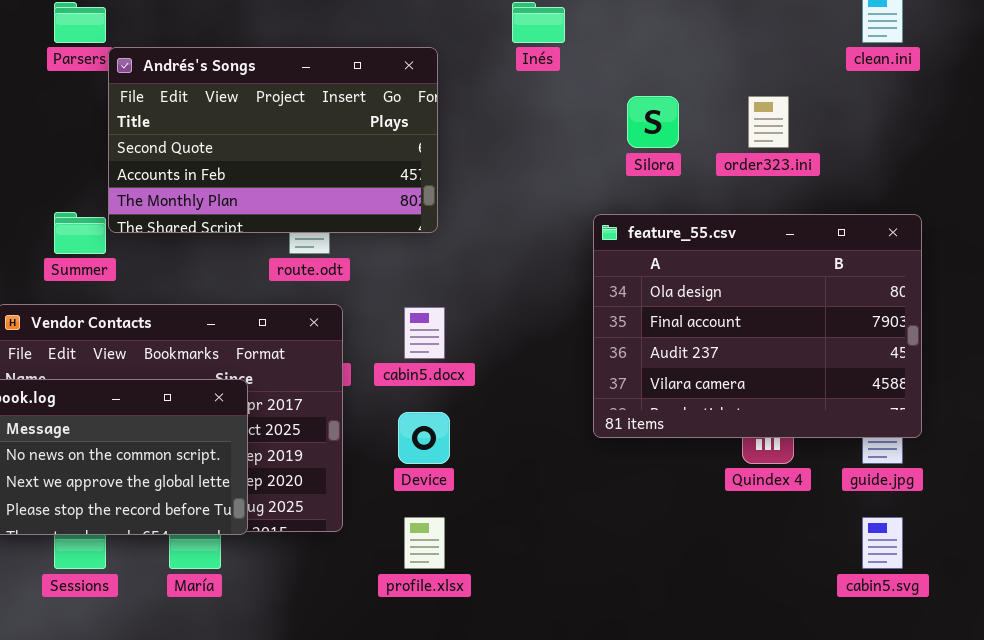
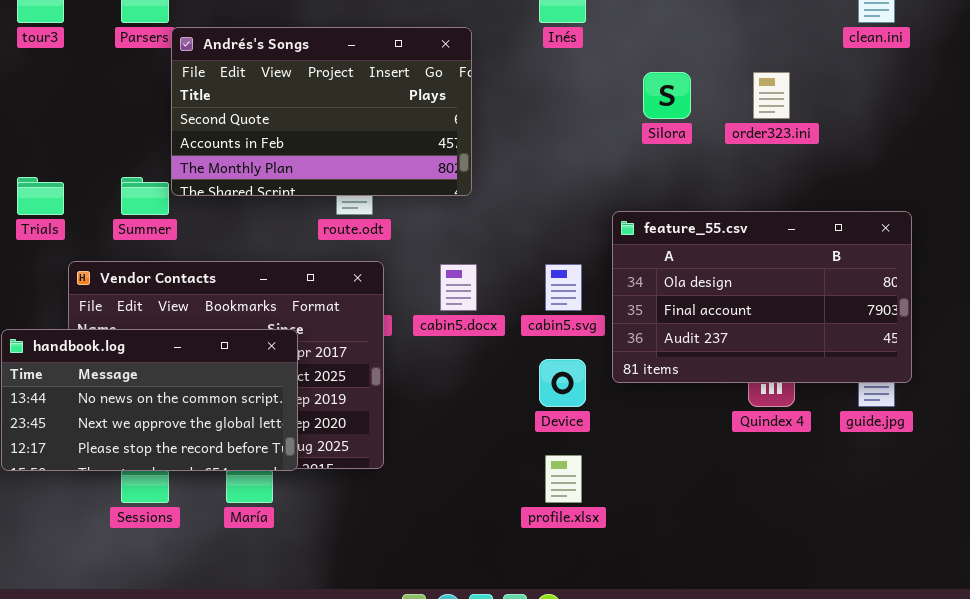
feature_55.csv: [593,214,922,438] -> [612,211,912,383], resized
Device: [398,412,450,464] -> [539,359,586,407], moved
profile.xlsx: [404,517,445,569] -> [545,455,582,503], moved
cabin5.svg: [862,517,903,569] -> [545,264,582,311], moved

